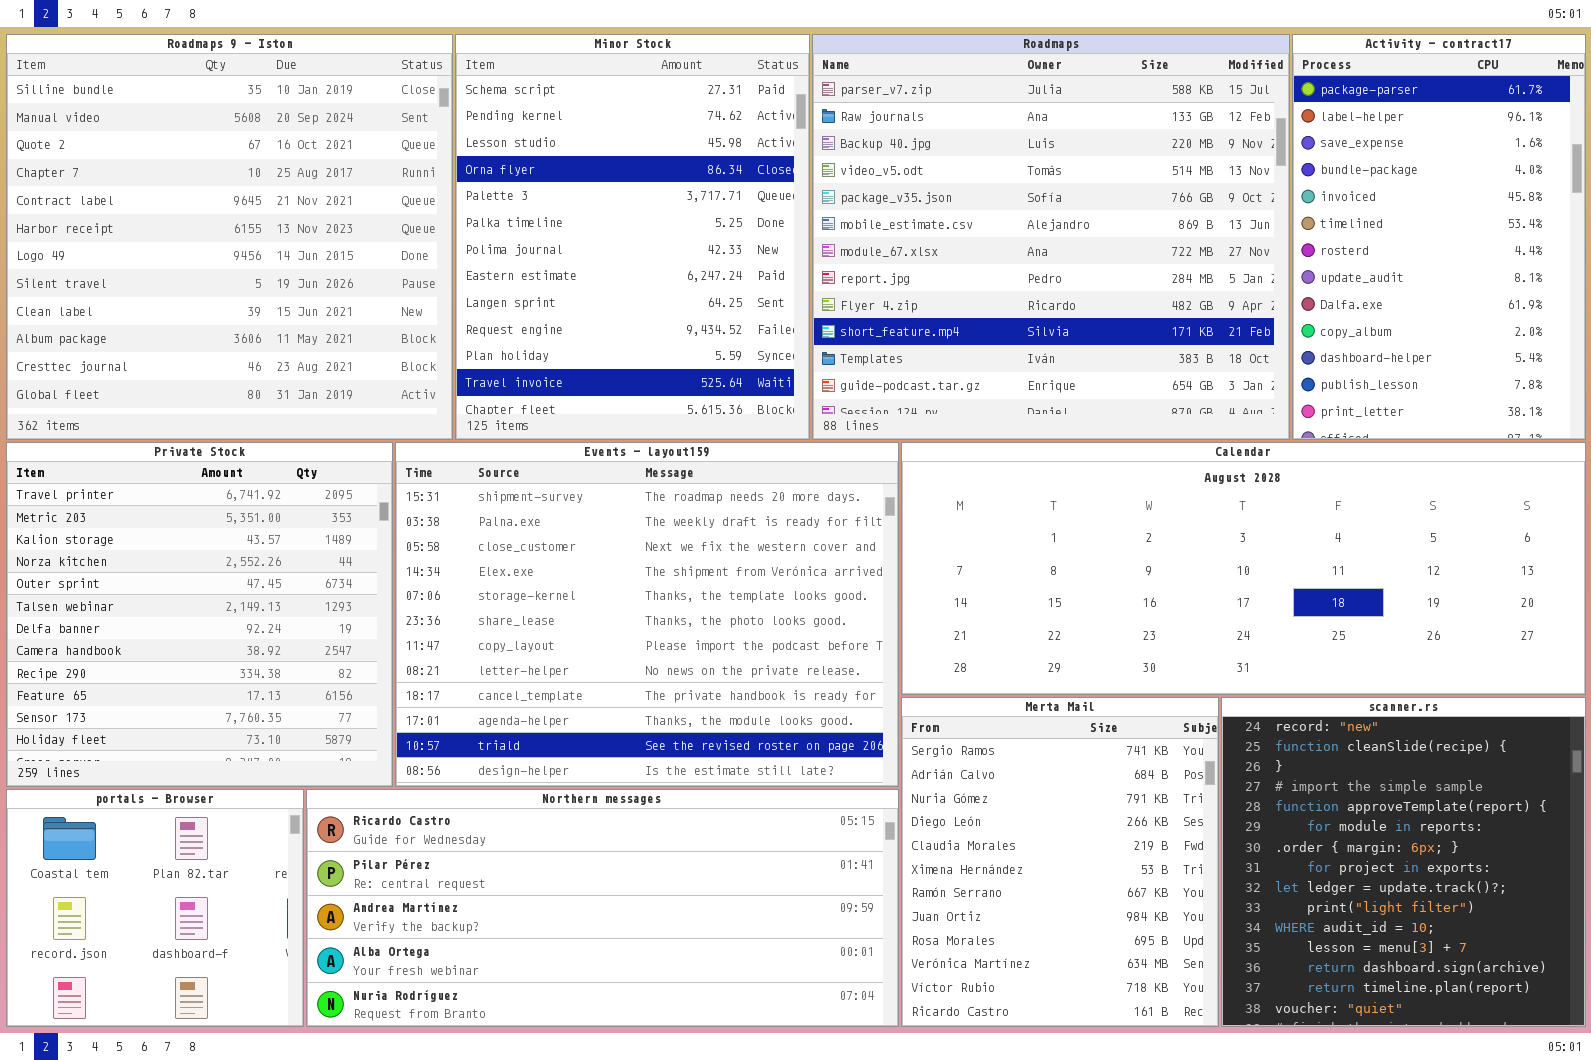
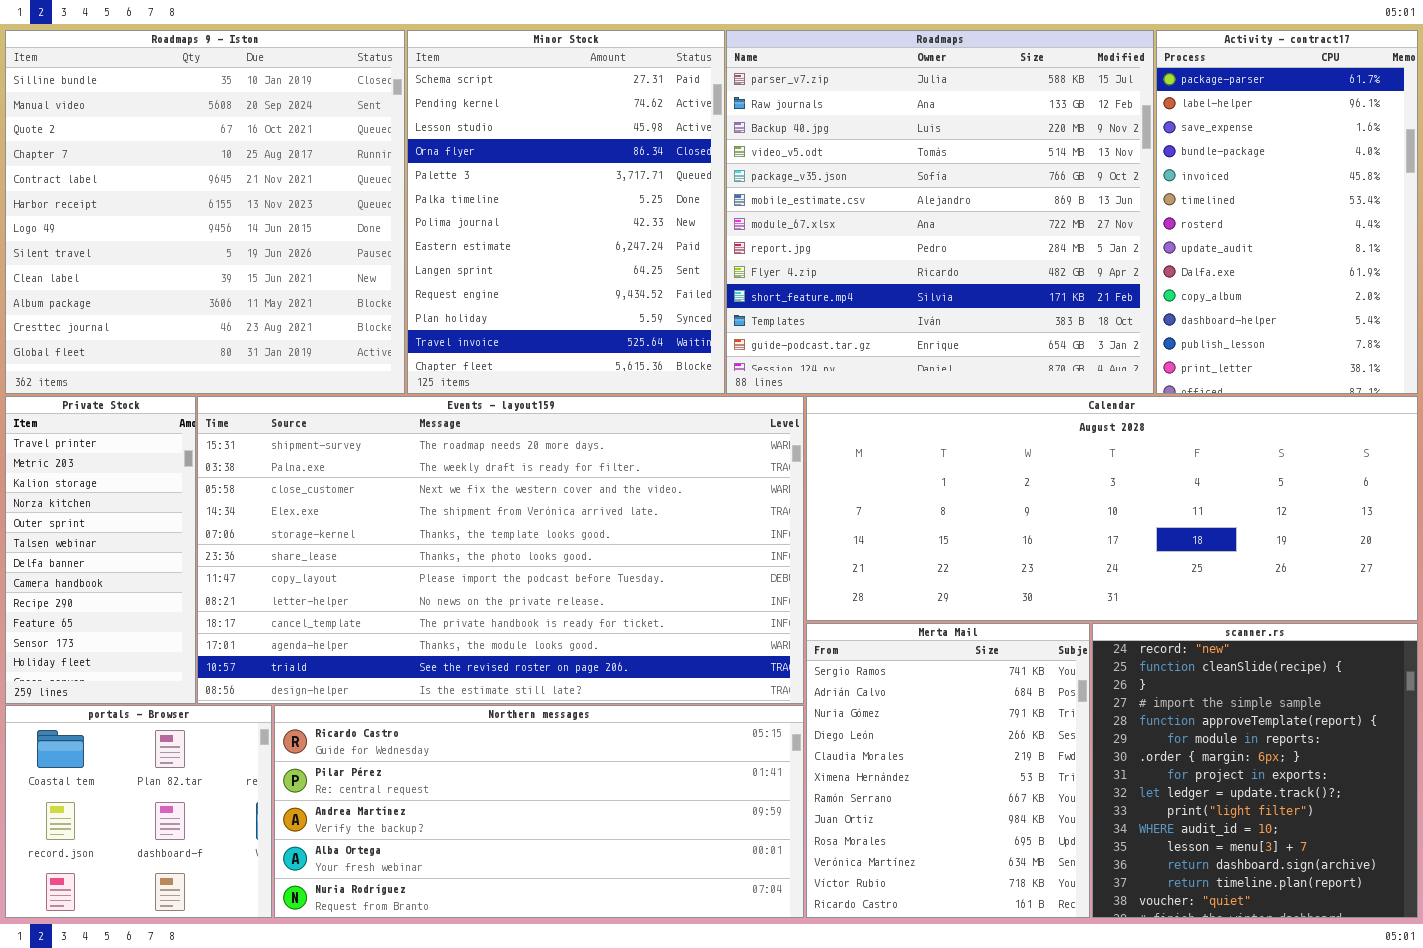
Private Stock: [6,442,393,787] -> [5,396,196,704], resized
Events - layout159: [395,442,899,787] -> [197,396,804,704], resized

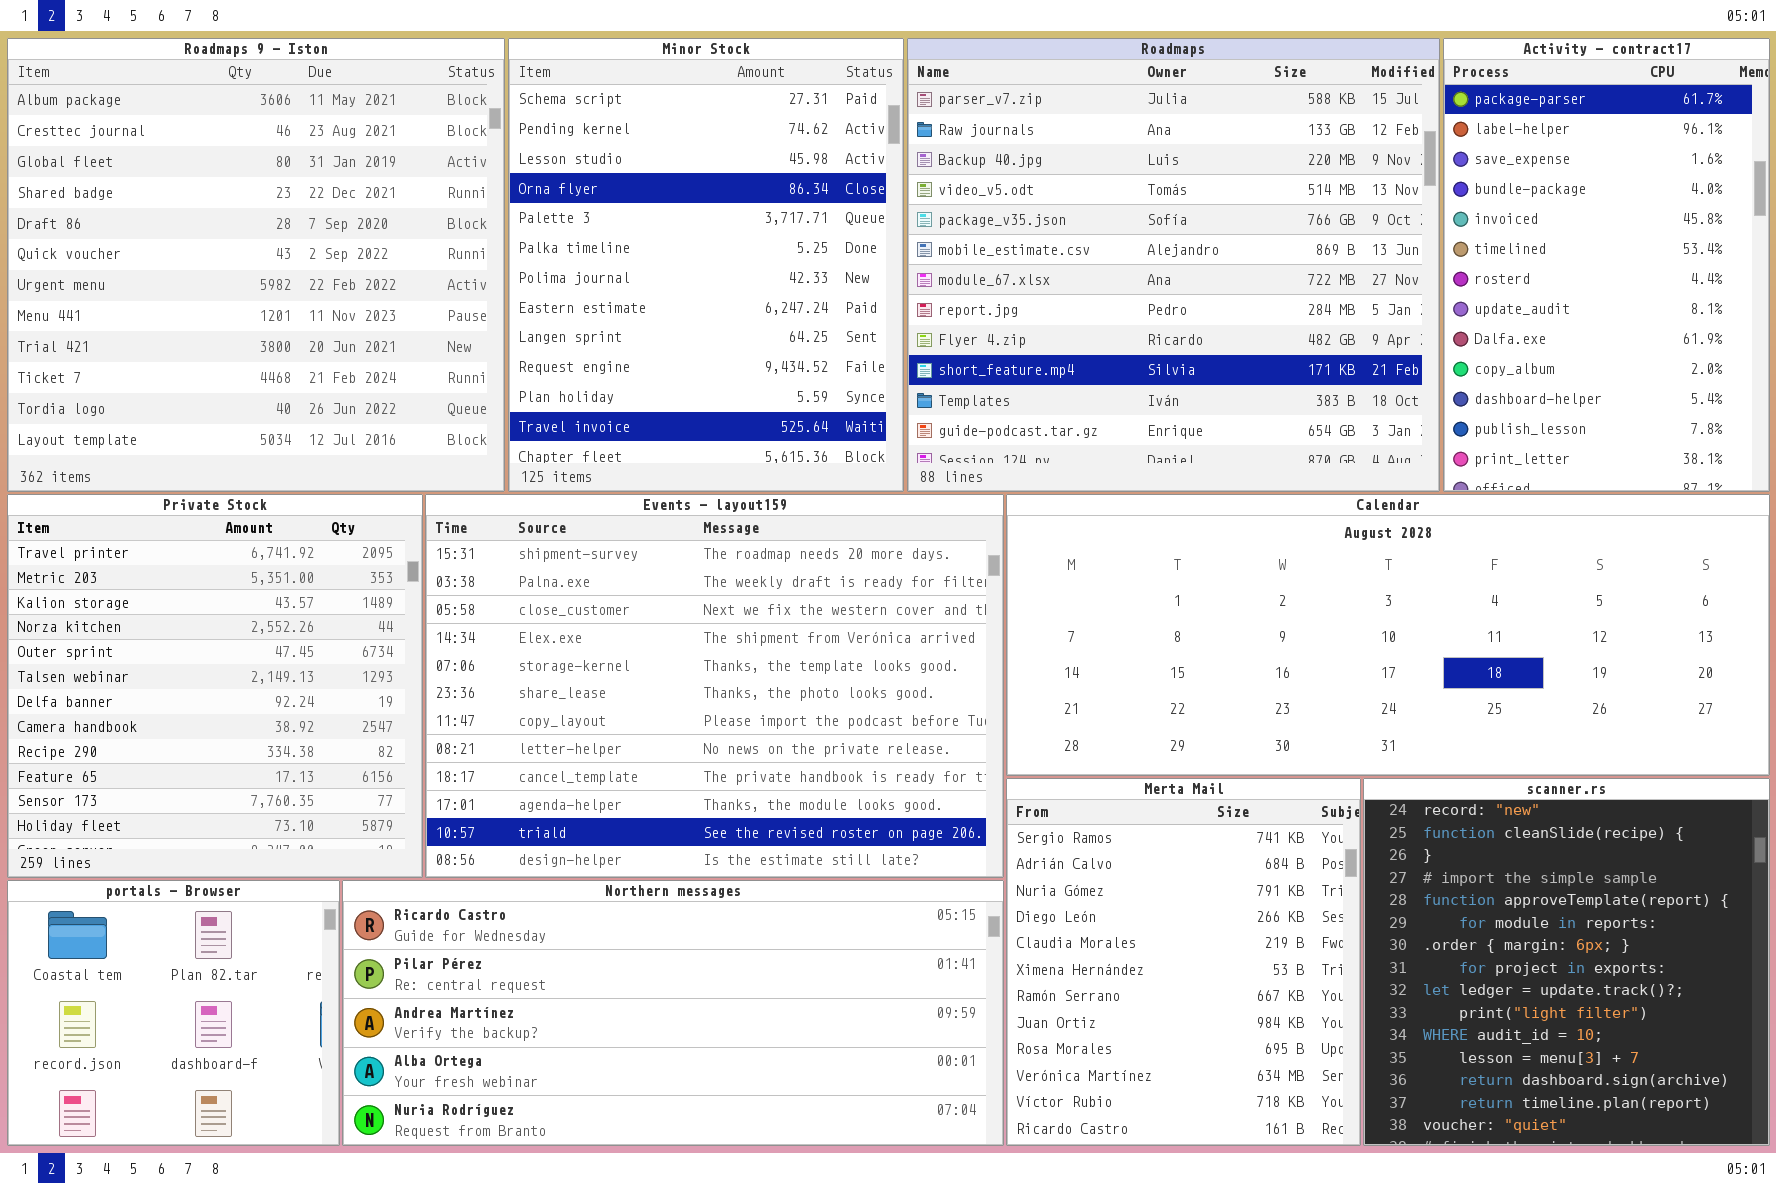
Roadmaps 9 - Iston: [5,30,405,394] -> [7,38,505,492], scrolled down 9 rows
Private Stock: [5,396,196,704] -> [7,494,423,878], resized
Events - layout159: [197,396,804,704] -> [425,494,1004,878], resized

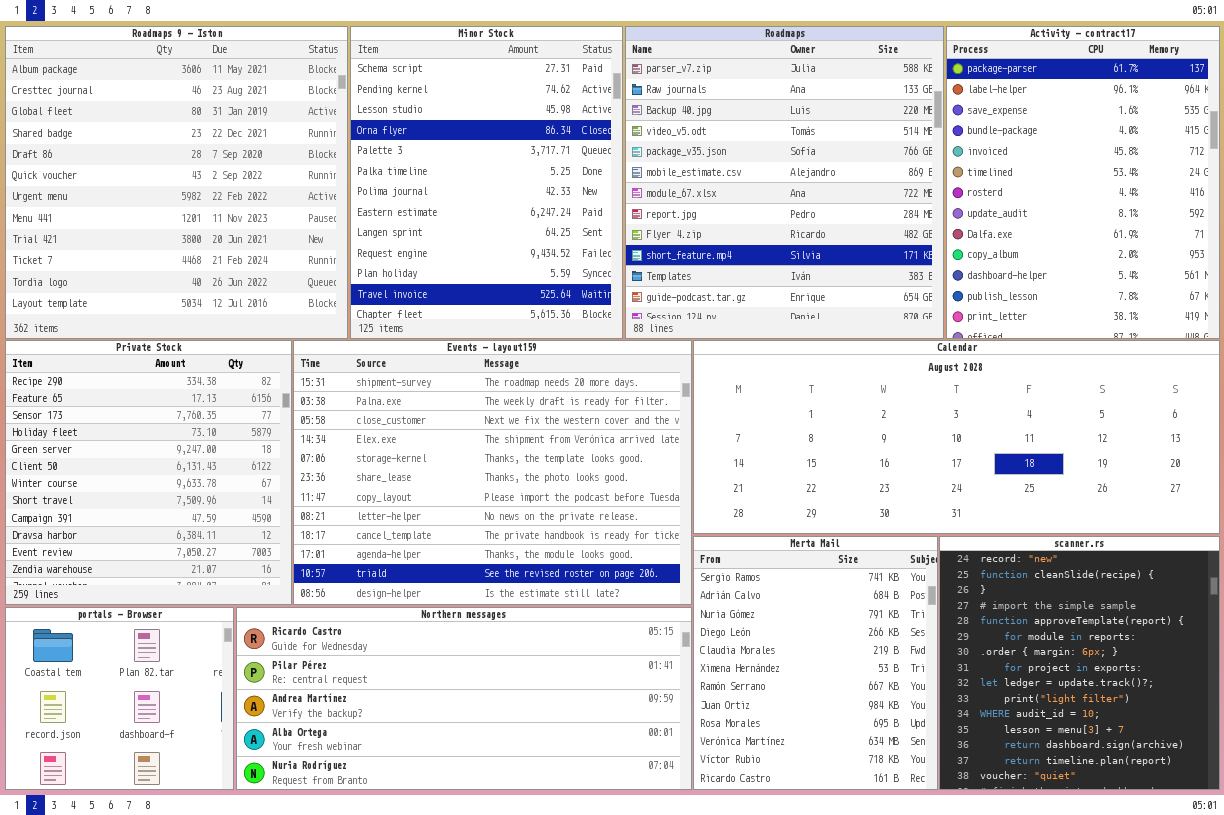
Roadmaps: [907,38,1440,492] -> [625,26,944,339], resized
Activity - contract17: [1443,38,1770,492] -> [946,26,1220,339], resized
Private Stock: [7,494,423,878] -> [5,340,292,605], scrolled down 8 rows

